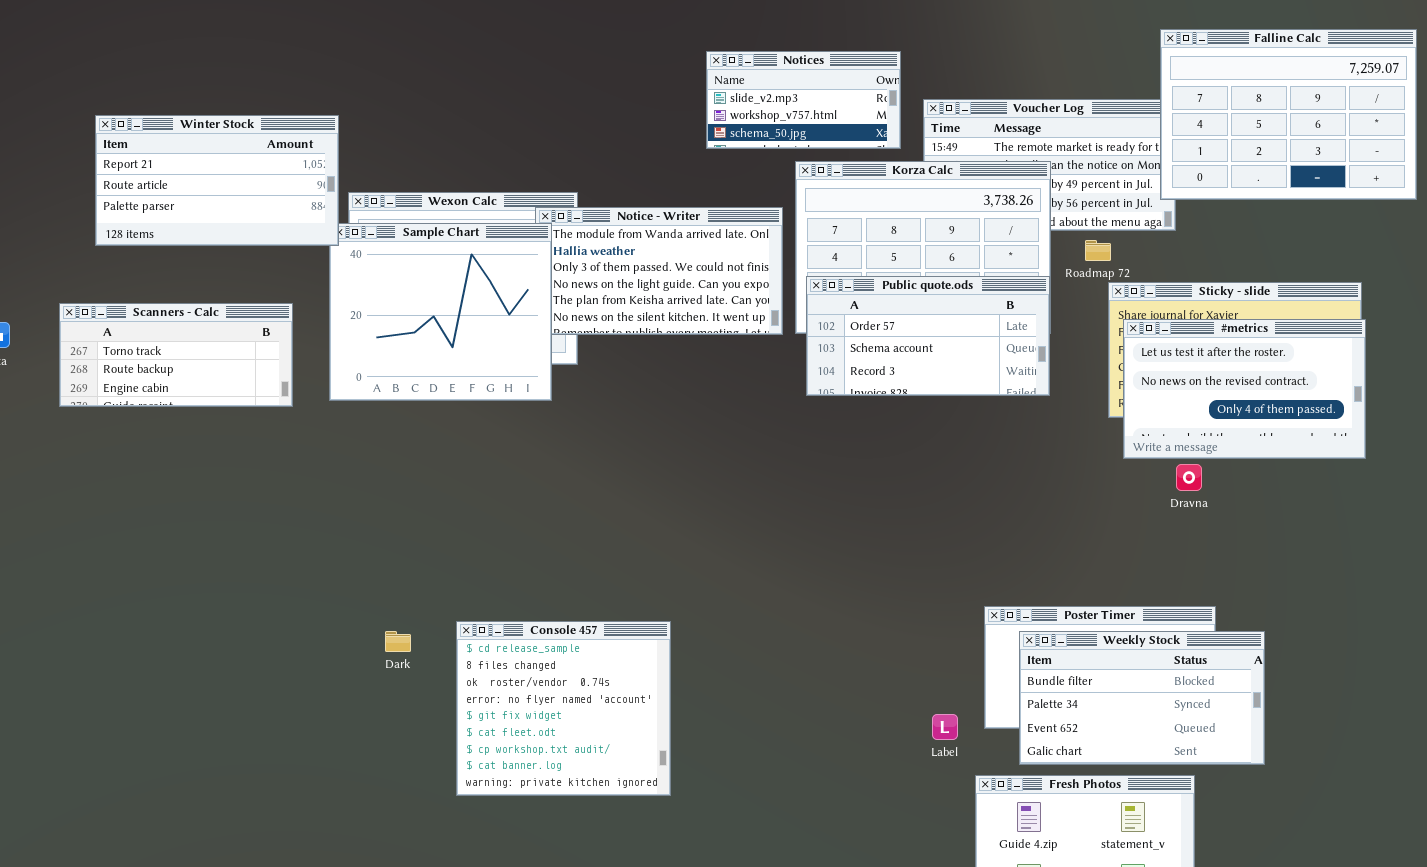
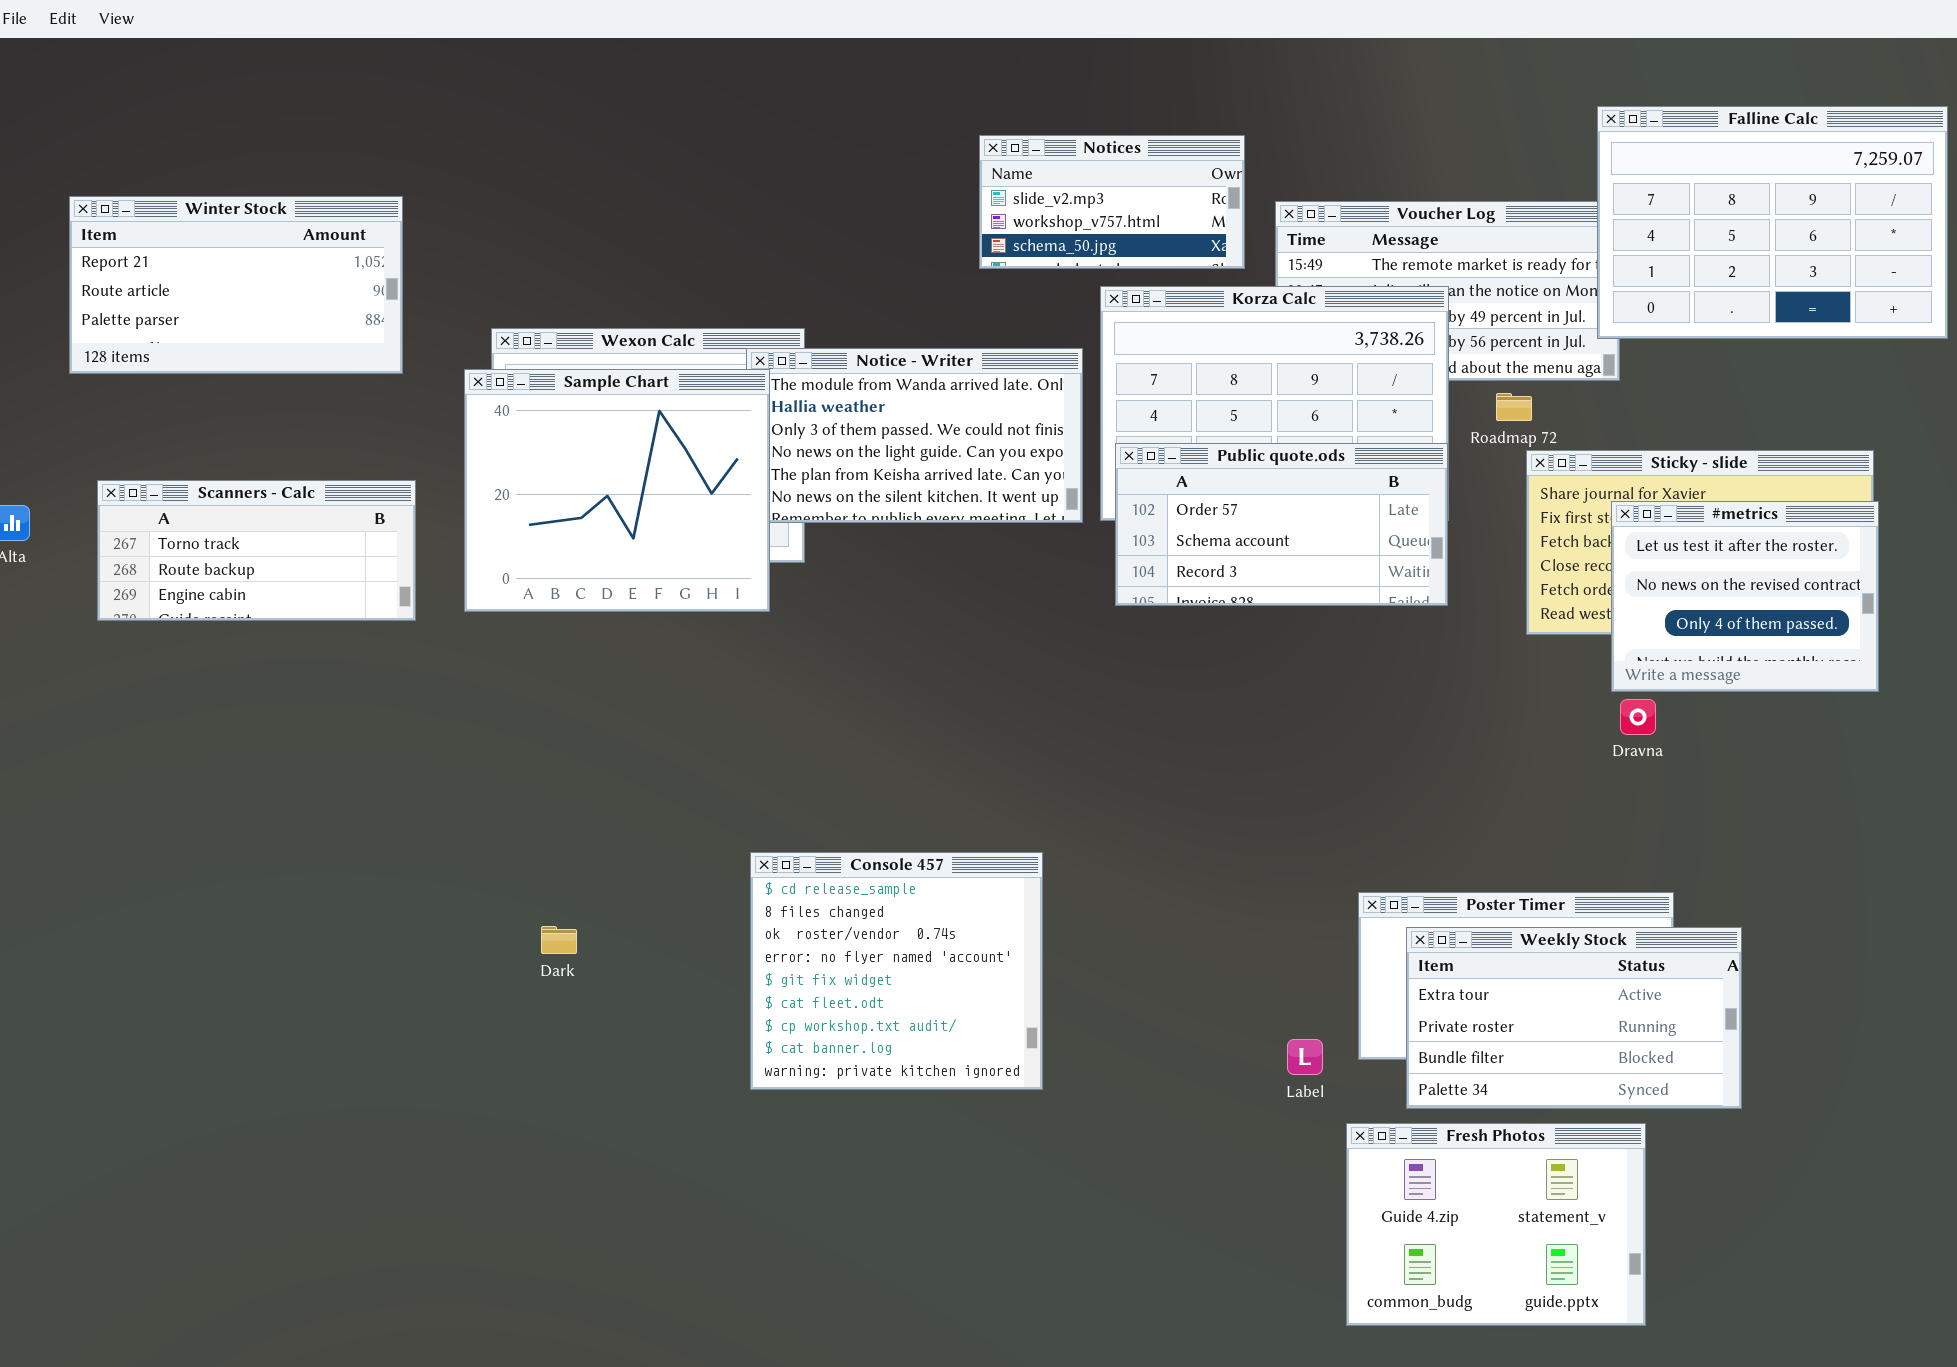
Winter Stock: [95,115,339,246] -> [69,196,403,374], moved
#metrics: [1123,319,1366,459] -> [1611,501,1879,692], resized
Console 457: [456,621,671,796] -> [750,852,1043,1090], moved
Weekly Stock: [1019,631,1265,765] -> [1406,927,1742,1109], scrolled up 2 rows

